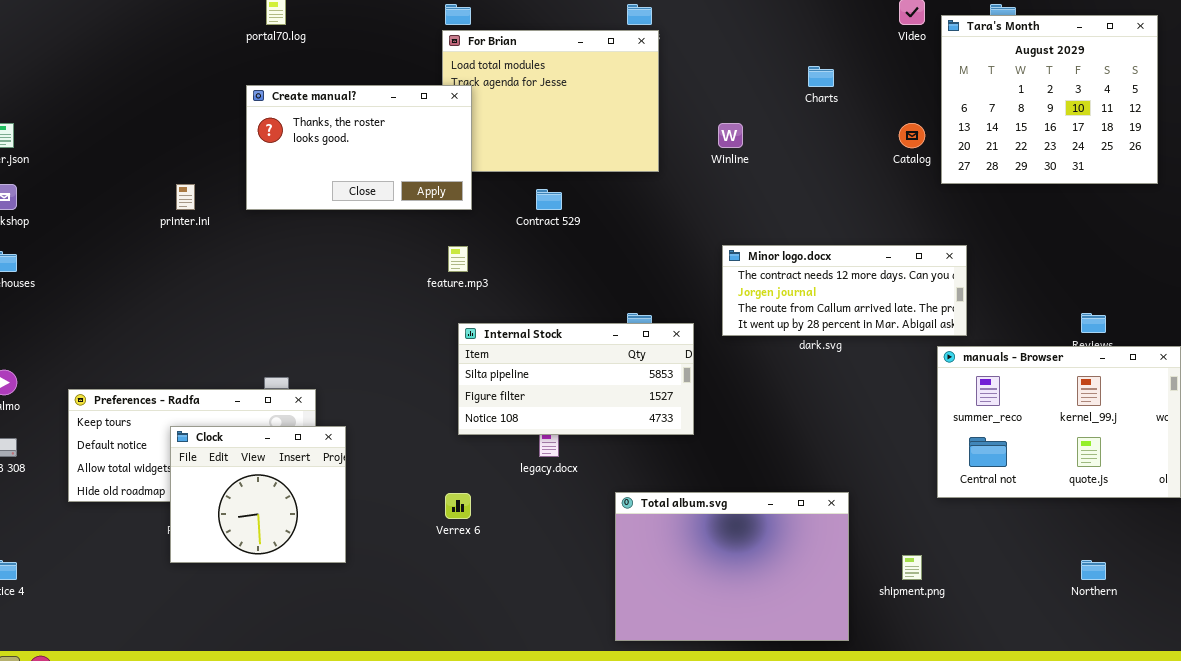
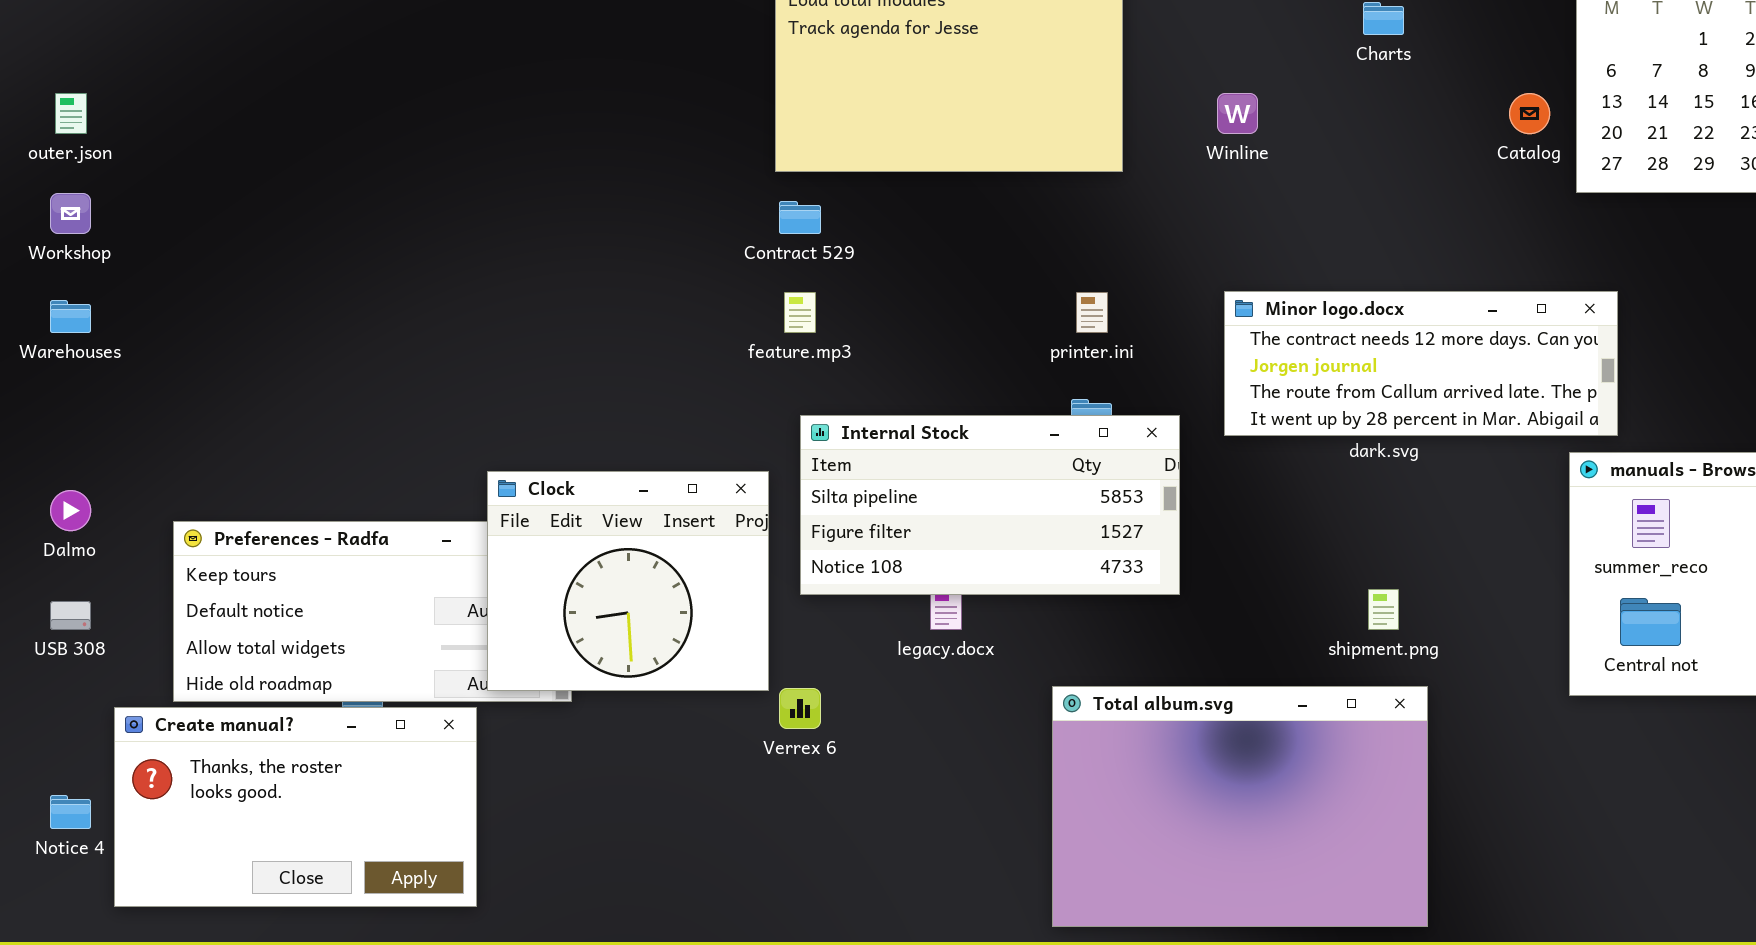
Create manual?: [246,85,472,210] -> [114,707,477,907], moved
printer.ini: [176,184,195,210] -> [1076,292,1108,333], moved
Contract 529: [536,189,562,210] -> [779,201,821,234], moved
Clock: [170,426,346,563] -> [487,471,769,691], moved
shipment.png: [902,555,922,580] -> [1368,589,1399,630], moved

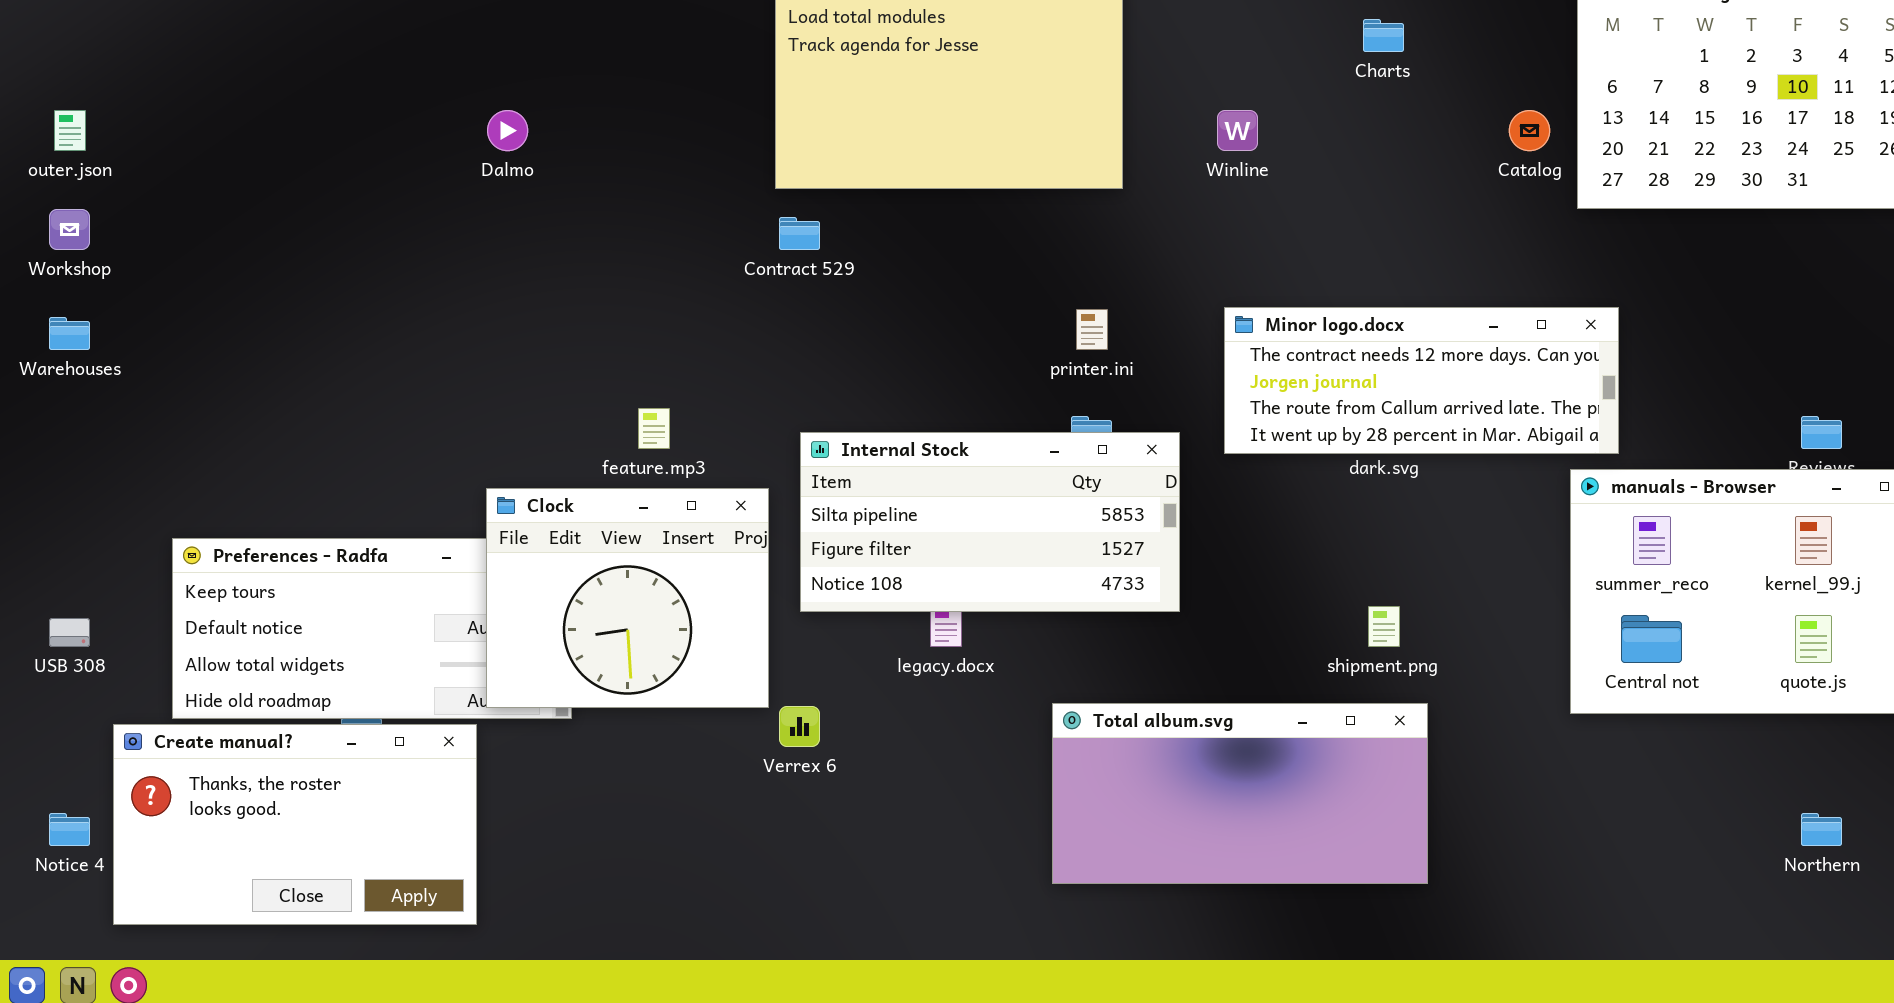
feature.mp3: [784,292,816,333] -> [638,408,670,449], moved
Dalmo: [50,490,91,531] -> [487,110,528,151], moved
Total album.svg: [1052,686,1428,927] -> [1052,703,1428,884], resized

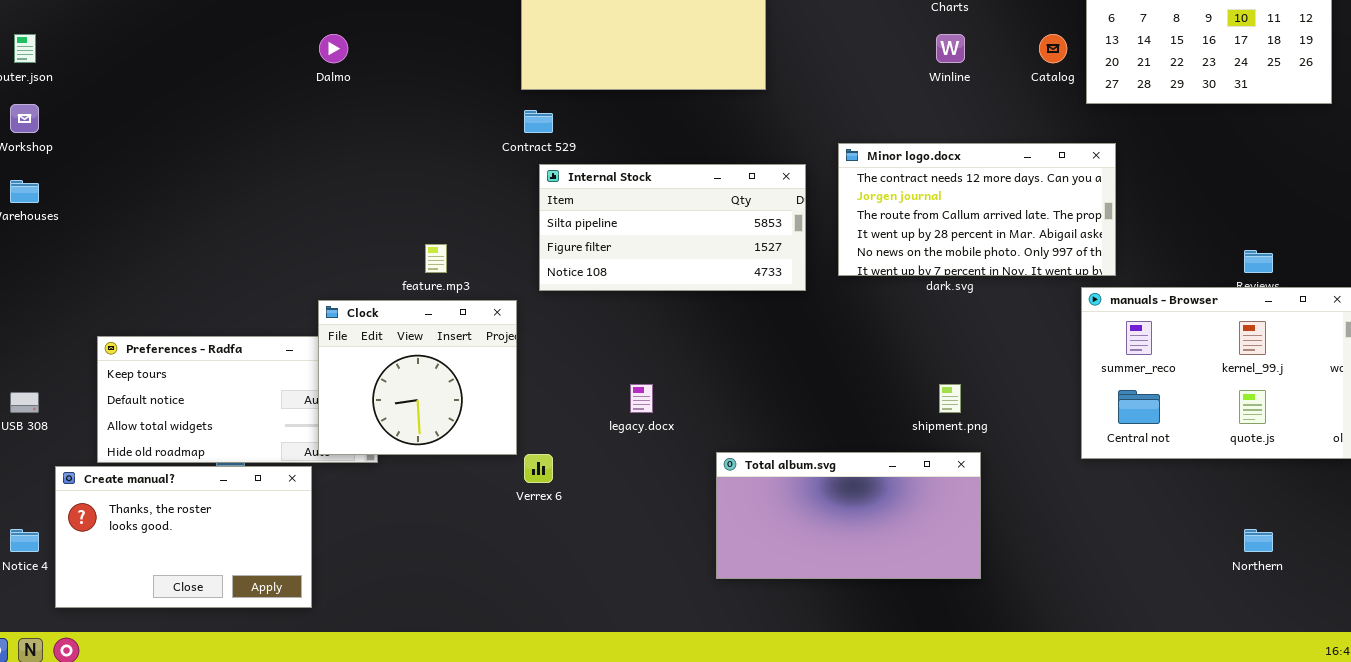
Winline: [1217,110,1258,151] -> [936,34,965,63], moved
Minor logo.docx: [1224,307,1619,454] -> [838,143,1116,276], resized
Internal Stock: [800,432,1180,612] -> [539,164,806,291], moved

